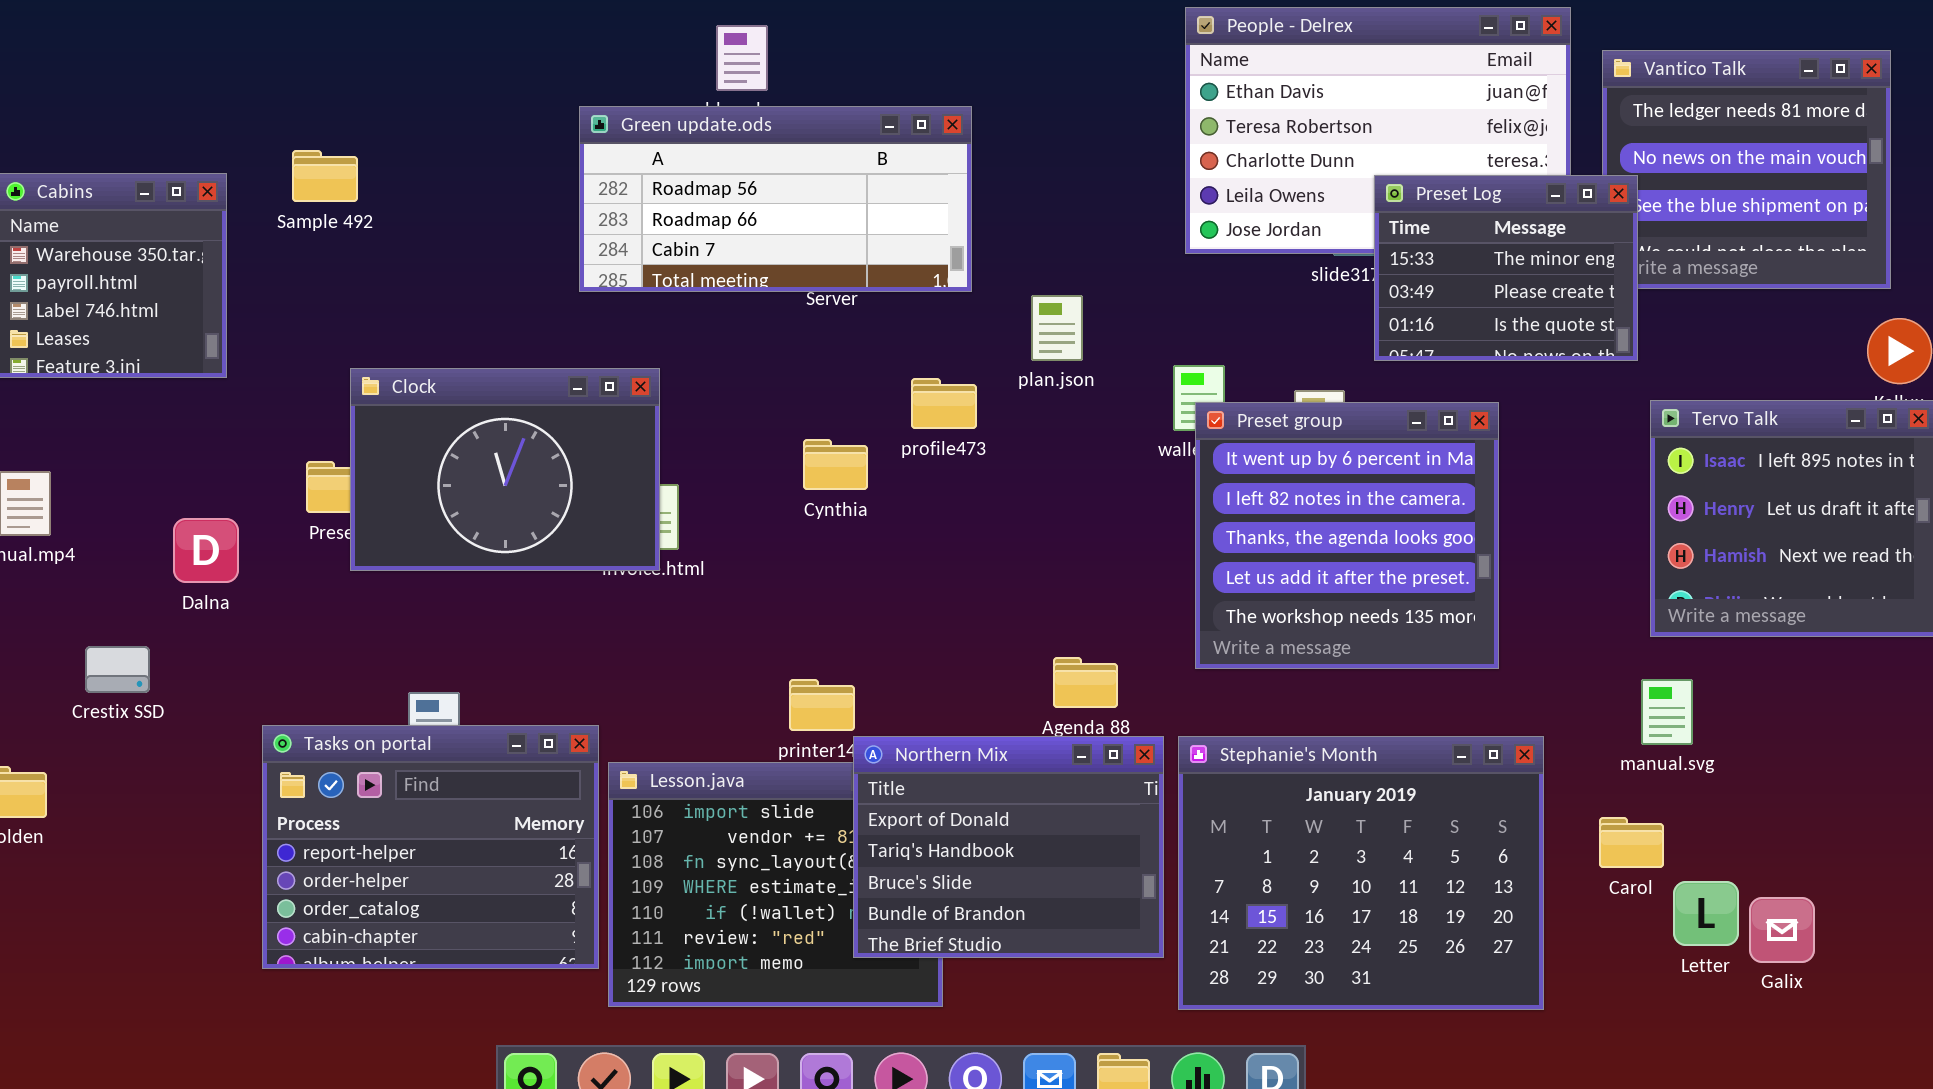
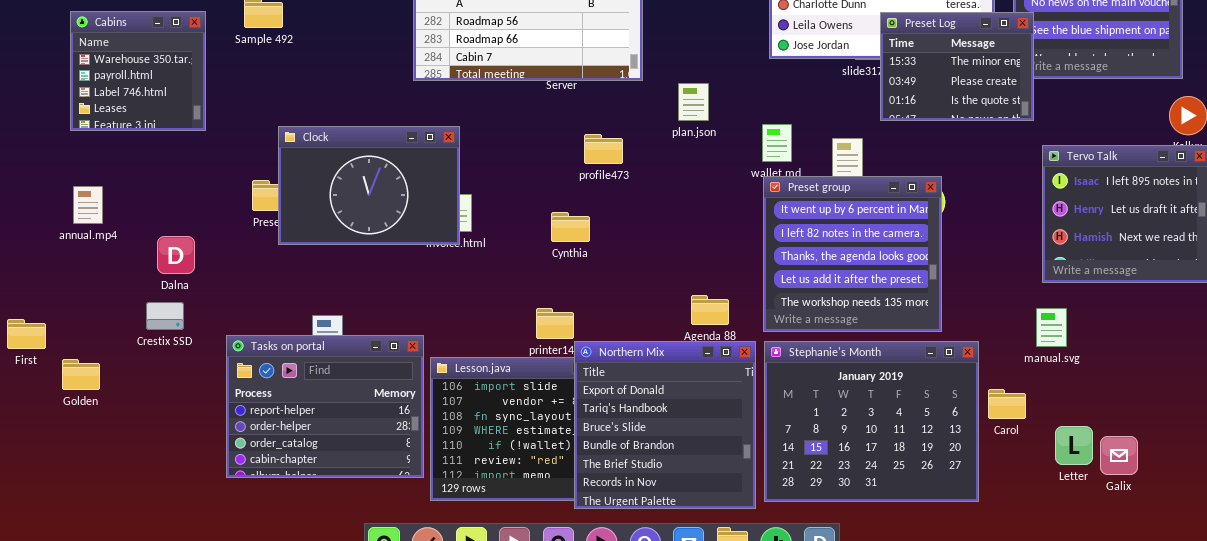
profile473: [911,378,977,429] -> [584,134,623,164], moved
Preset group: [1195,402,1499,669] -> [763,176,942,332], moved
Cynthia: [803,439,868,490] -> [551,212,590,242], moved
Dalna: [173,518,239,583] -> [157,236,195,274], moved
Crestix SSD: [85,646,150,693] -> [146,302,184,330], moved
Northern Mix: [853,736,1164,958] -> [574,341,756,509], resized
Carol: [1599,817,1664,868] -> [988,389,1026,419], moved

